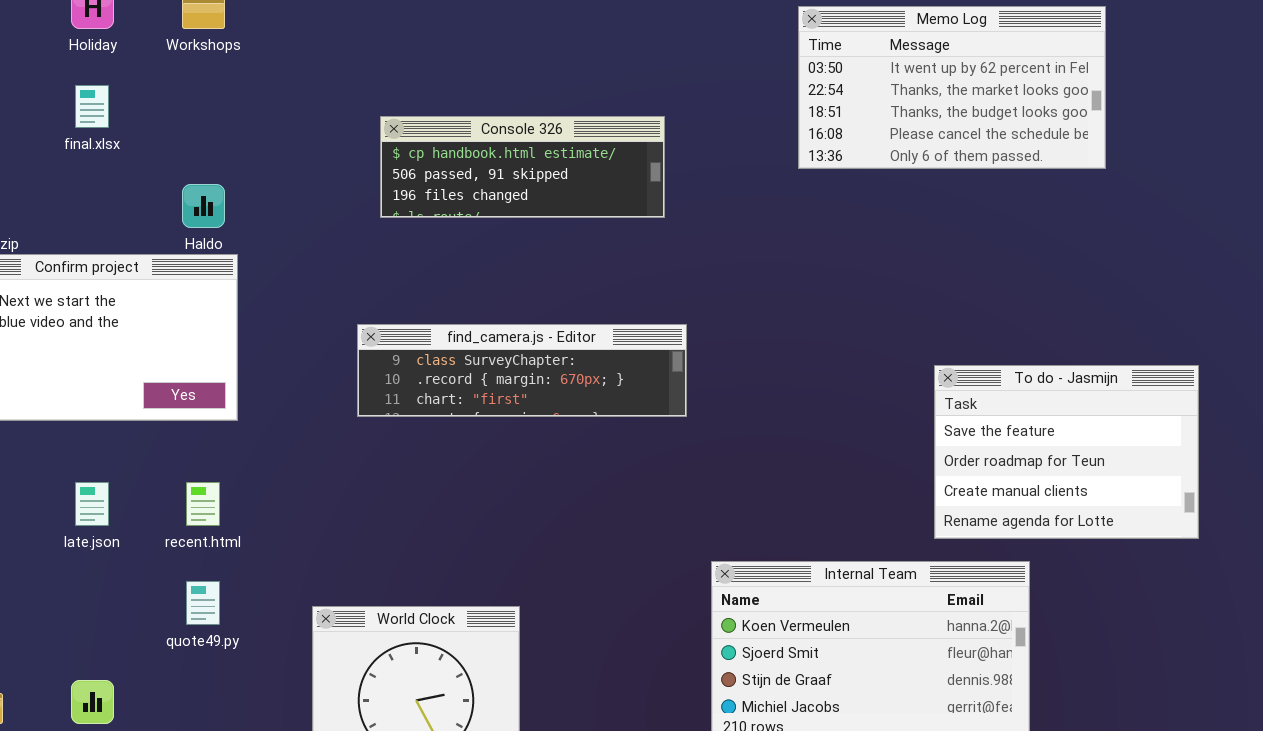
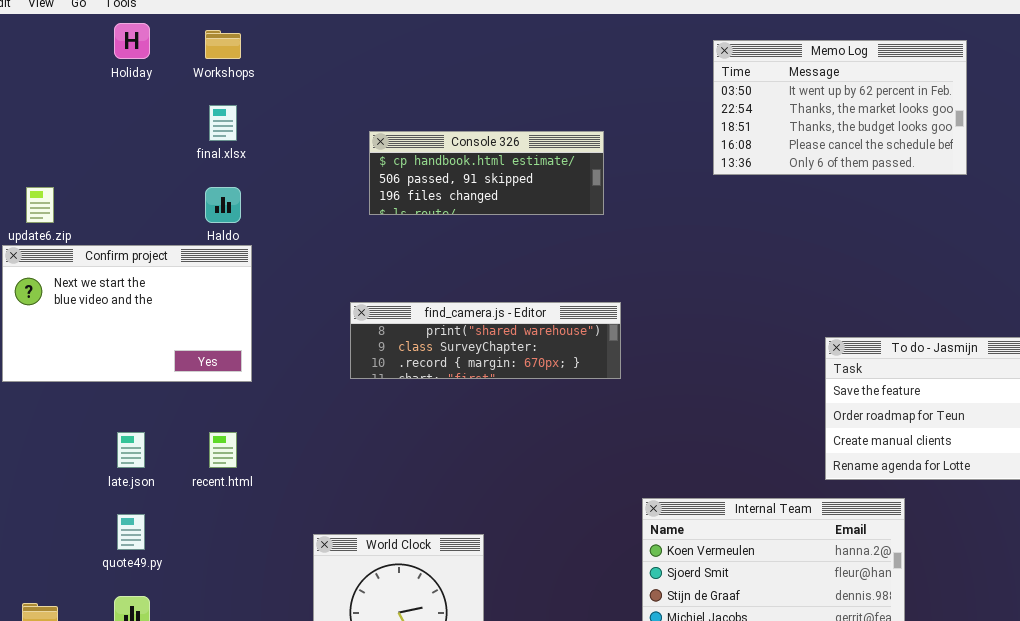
final.xlsx: [75,85,109,128] -> [209,105,237,141], moved
find_camera.js - Editor: [357,324,687,417] -> [350,302,621,379], scrolled up 1 row
quote49.py: [186,581,220,625] -> [117,514,145,550], moved

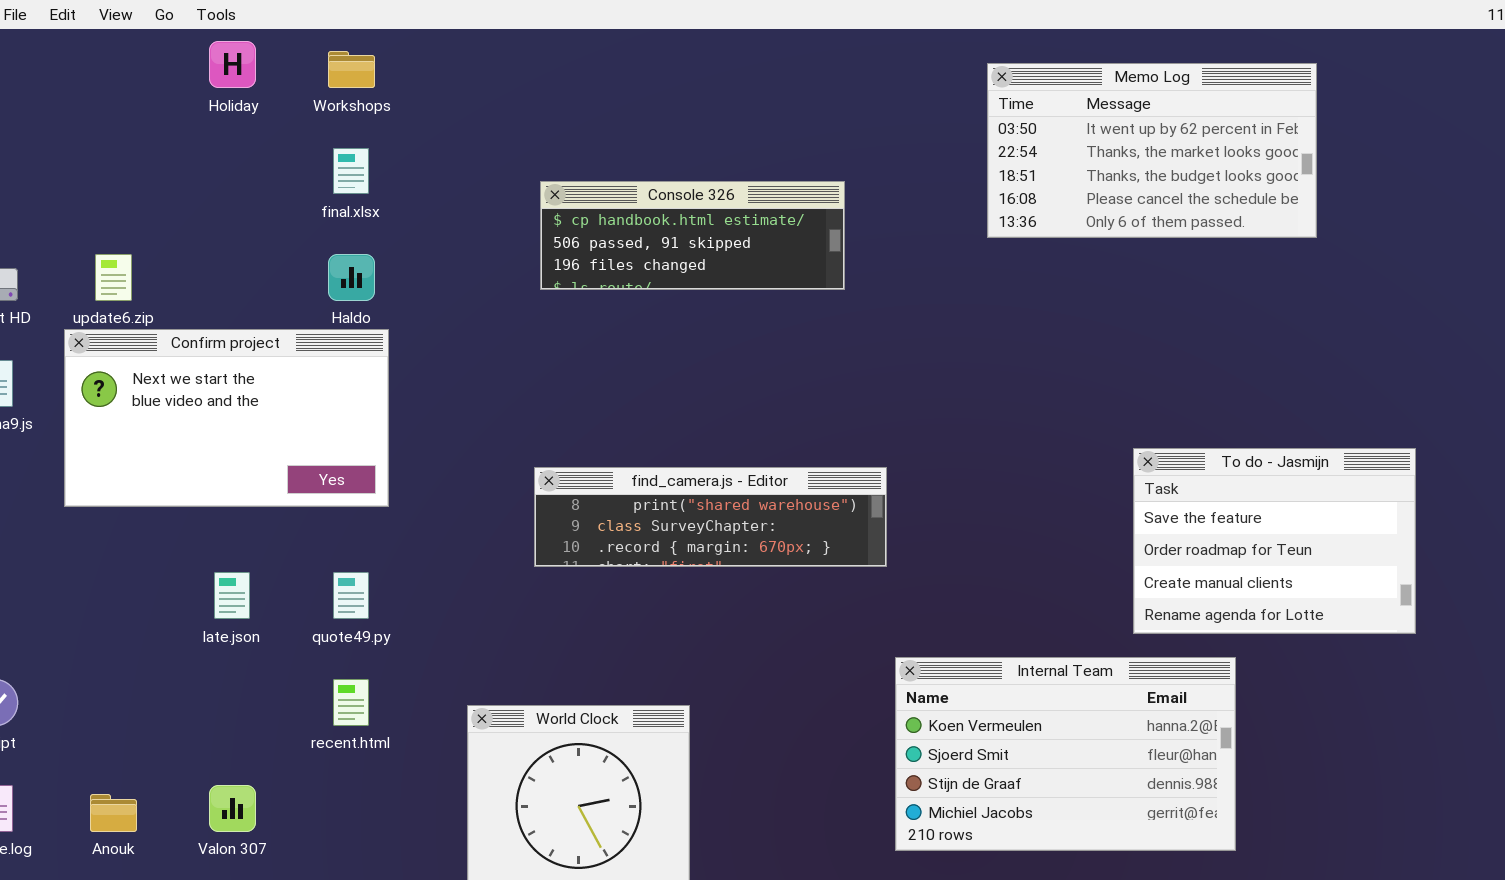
find_camera.js - Editor: [350,302,621,379] -> [534,467,887,567], moved
recent.html: [209,432,237,468] -> [333,679,369,726], moved
quote49.py: [117,514,145,550] -> [333,572,369,619], moved

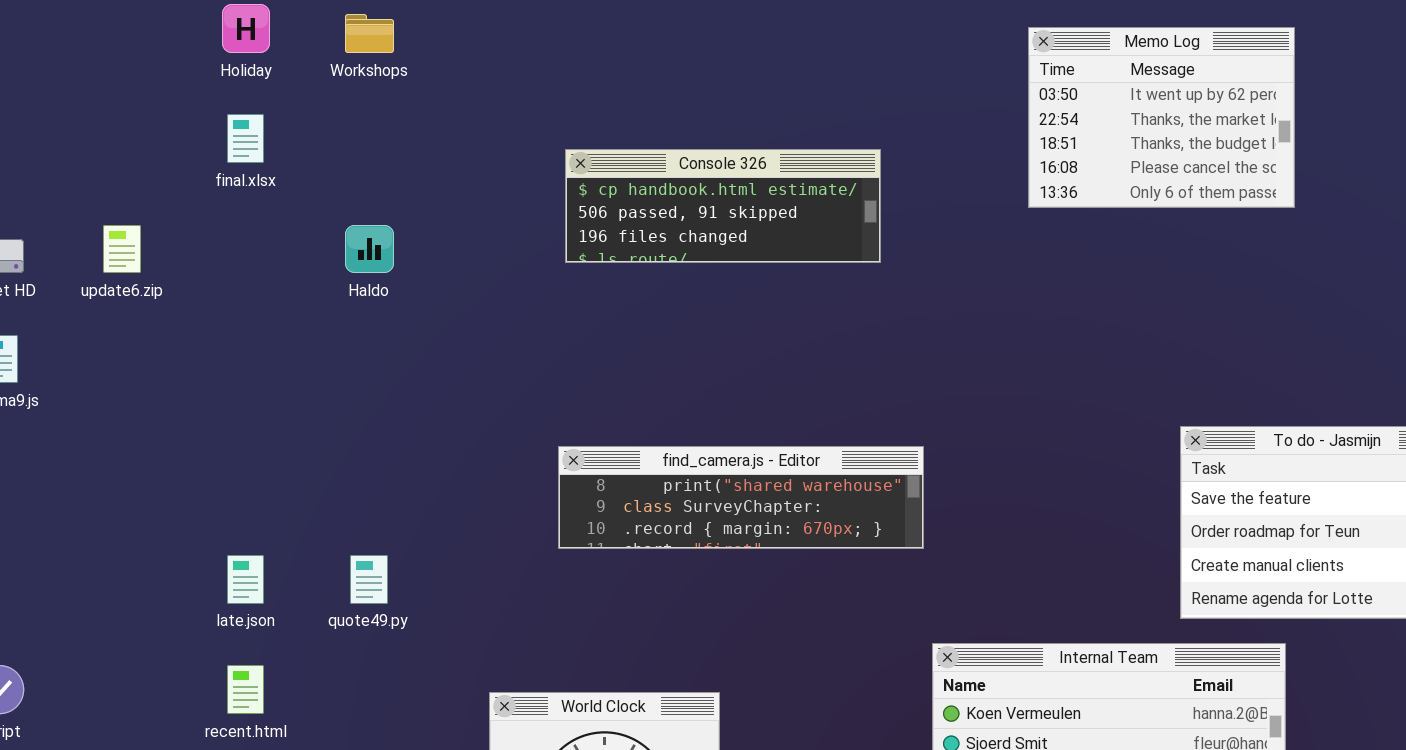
Memo Log: [987,63,1317,238] -> [1028,27,1295,208], resized
final.xlsx: [333,148,369,194] -> [227,114,264,163], moved
Confirm project: [64,329,389,507] -> none, closed
recent.html: [333,679,369,726] -> [227,665,264,714], moved

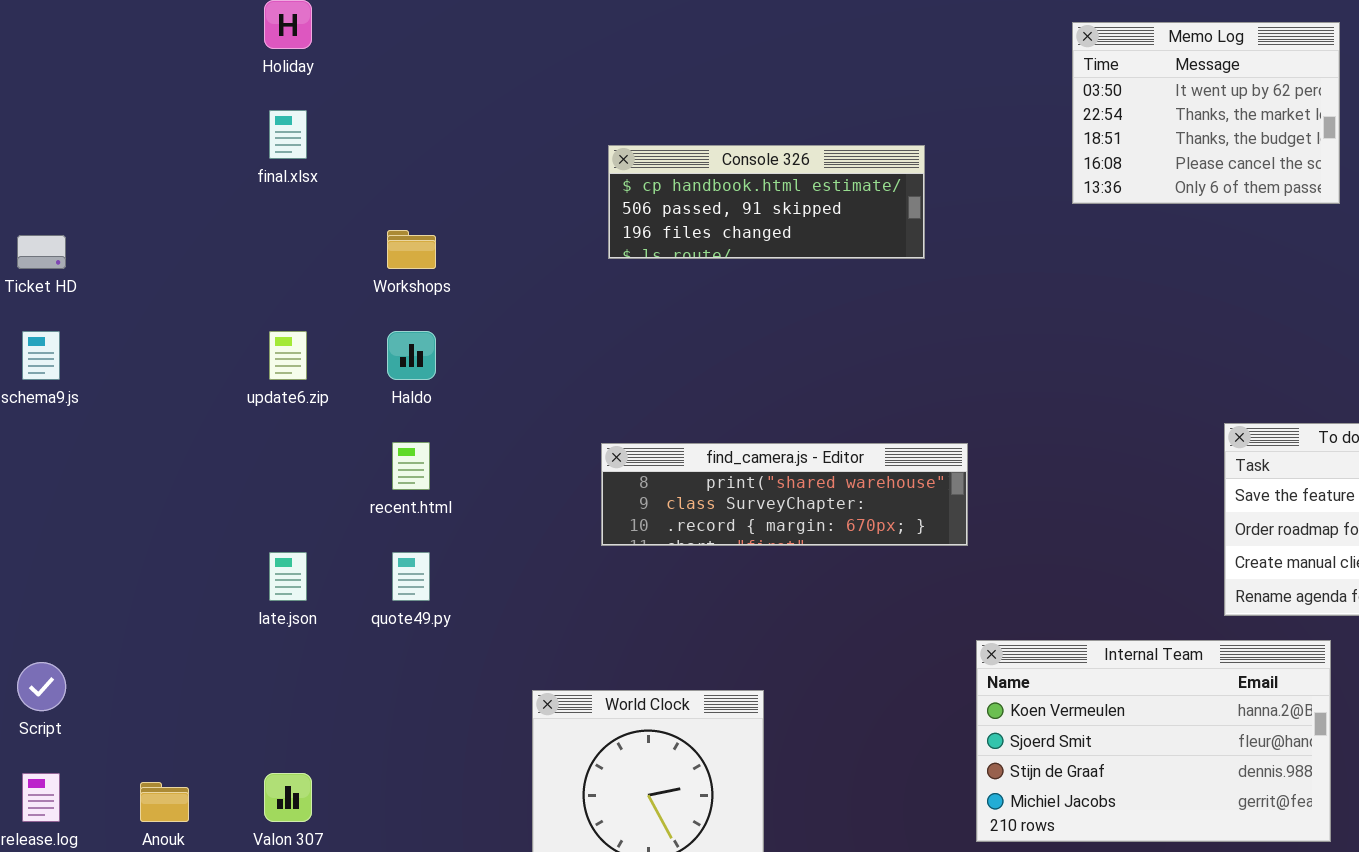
Workshops: [345,14,394,53] -> [387,230,436,269], moved
update6.zip: [103,225,141,273] -> [269,331,307,380], moved
Haldo: [345,225,394,273] -> [387,331,436,380], moved
recent.html: [227,665,264,714] -> [392,442,430,490], moved

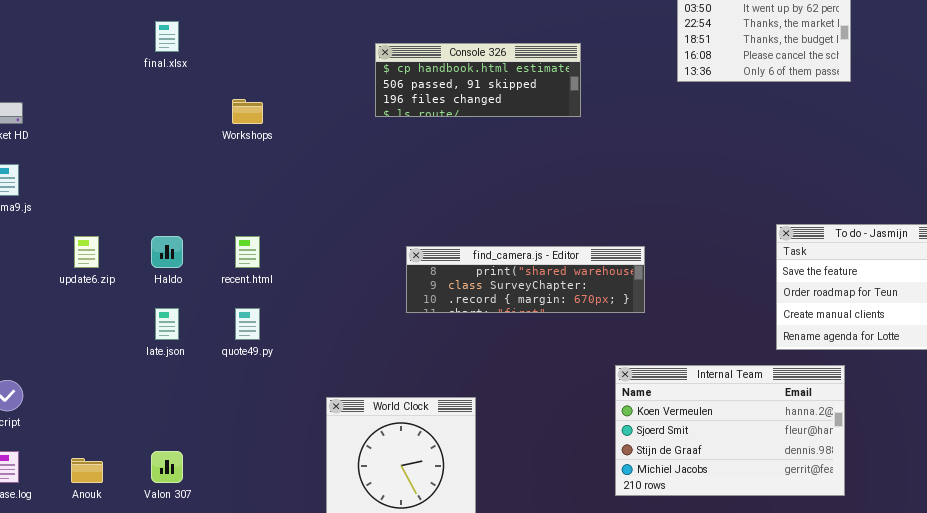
update6.zip: [269,331,307,380] -> [74,236,99,268], moved
Haldo: [387,331,436,380] -> [151,236,183,268], moved
find_camera.js - Editor: [601,443,968,546] -> [406,246,645,313], moved

